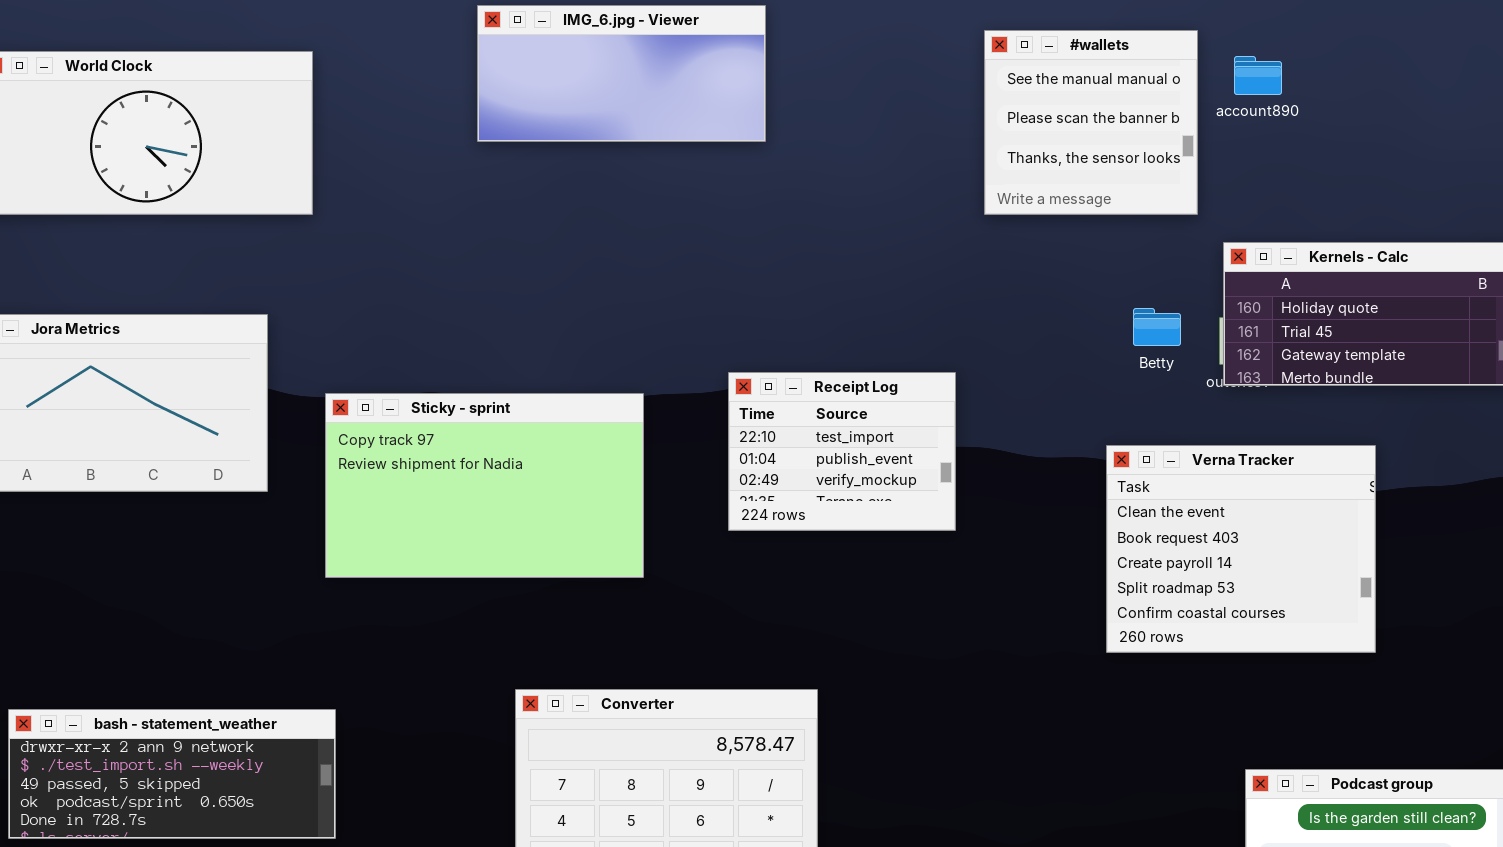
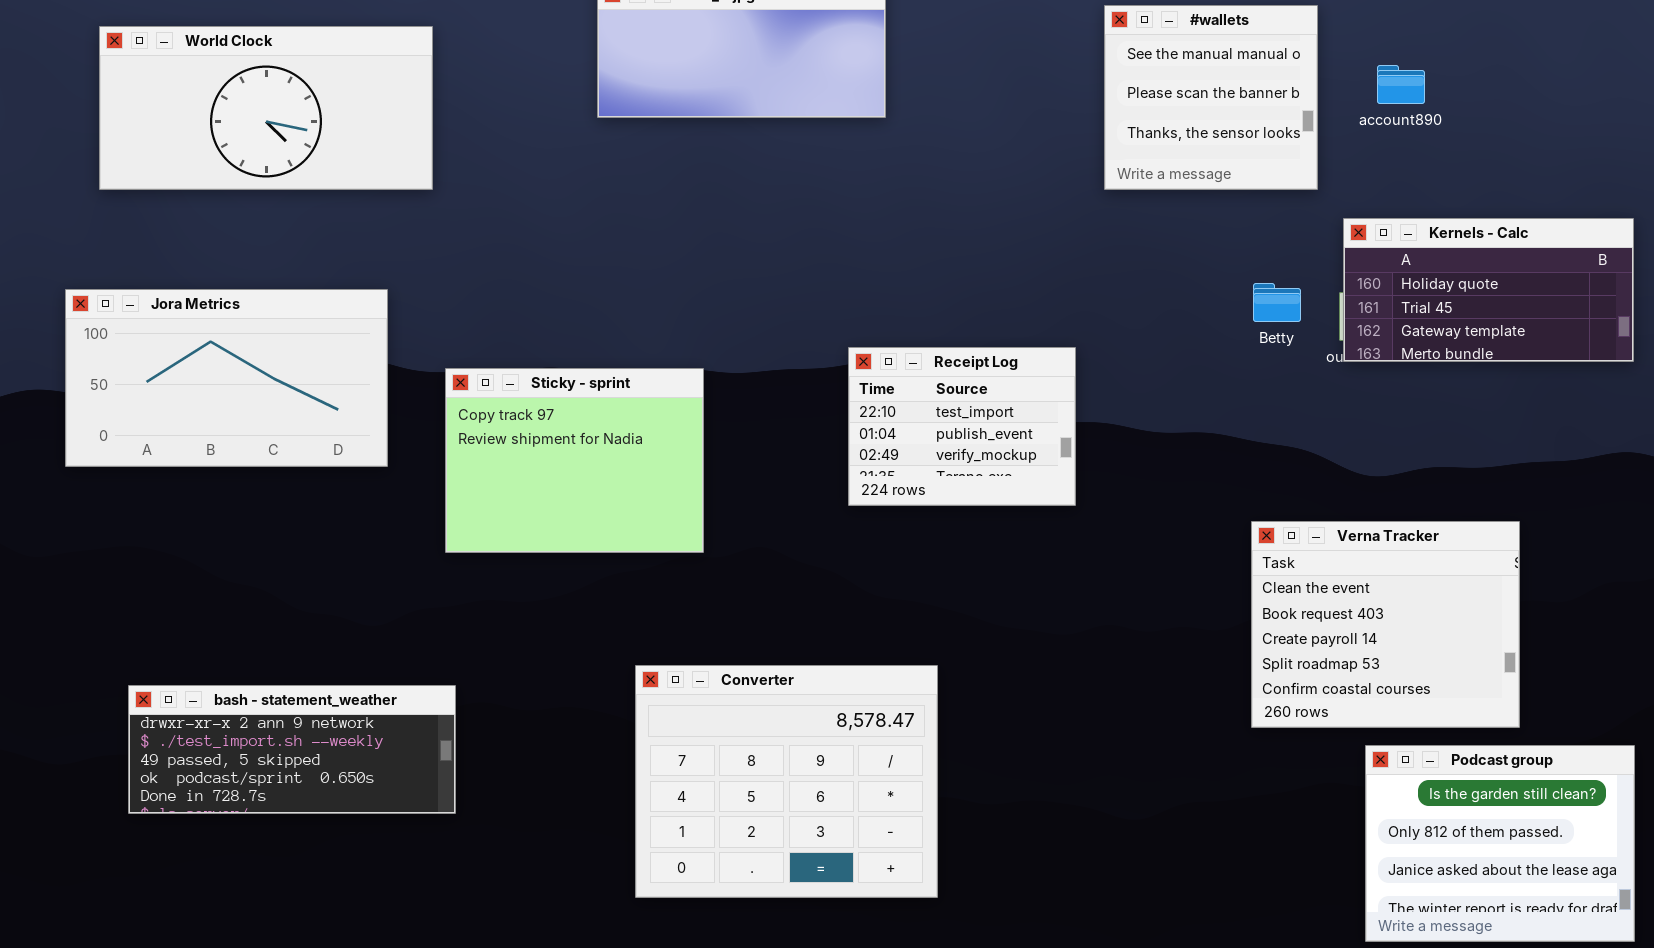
account890: [1234,56,1282,95] -> [1377,65,1425,104], moved
Sticky - sprint: [325,393,644,578] -> [445,368,704,553], resized
Verna Tracker: [1106,445,1376,653] -> [1251,521,1520,728], moved

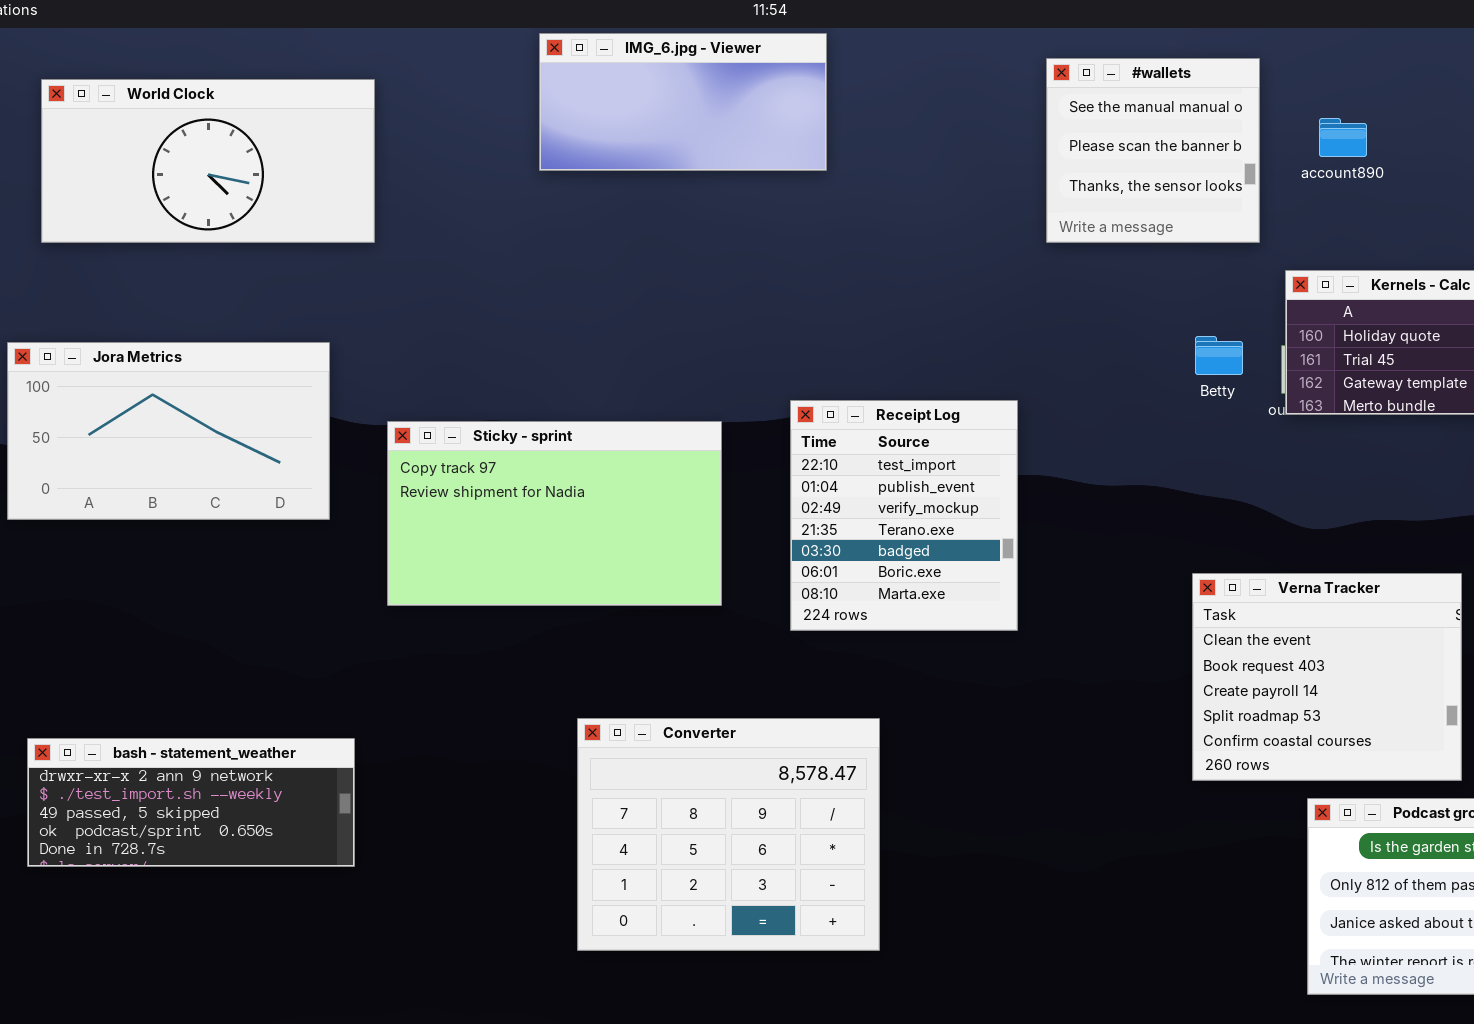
Receipt Log: [848,347,1076,506] -> [790,400,1018,631], resized
Sticky - sprint: [445,368,704,553] -> [387,421,722,606], resized
bash - statement_weather: [128,685,456,814] -> [27,738,355,867], moved

